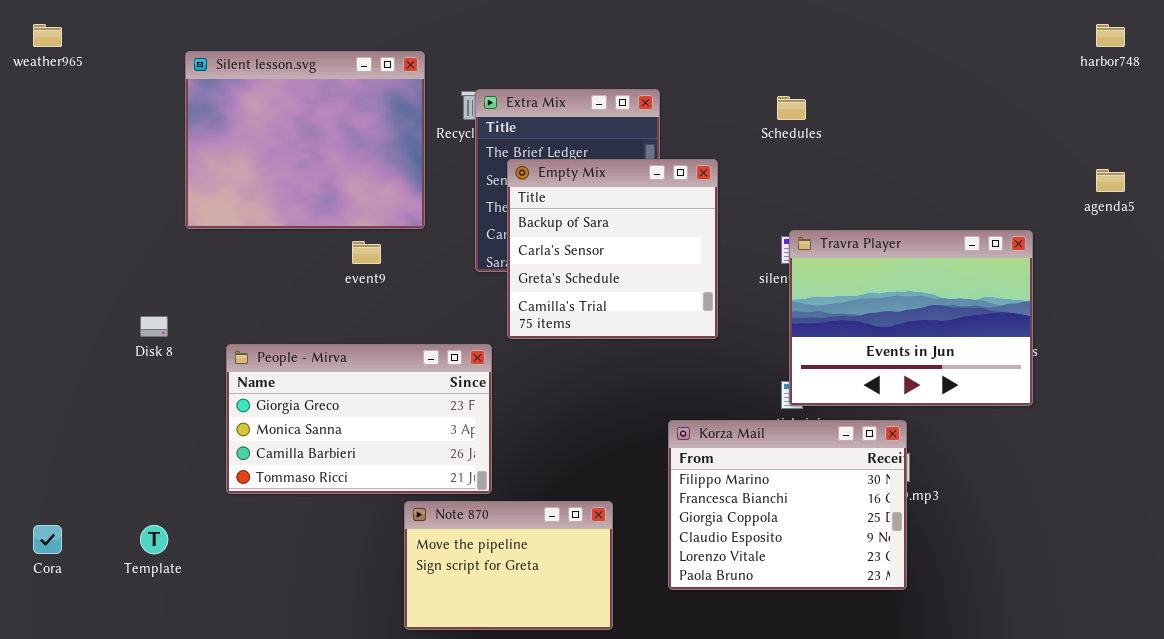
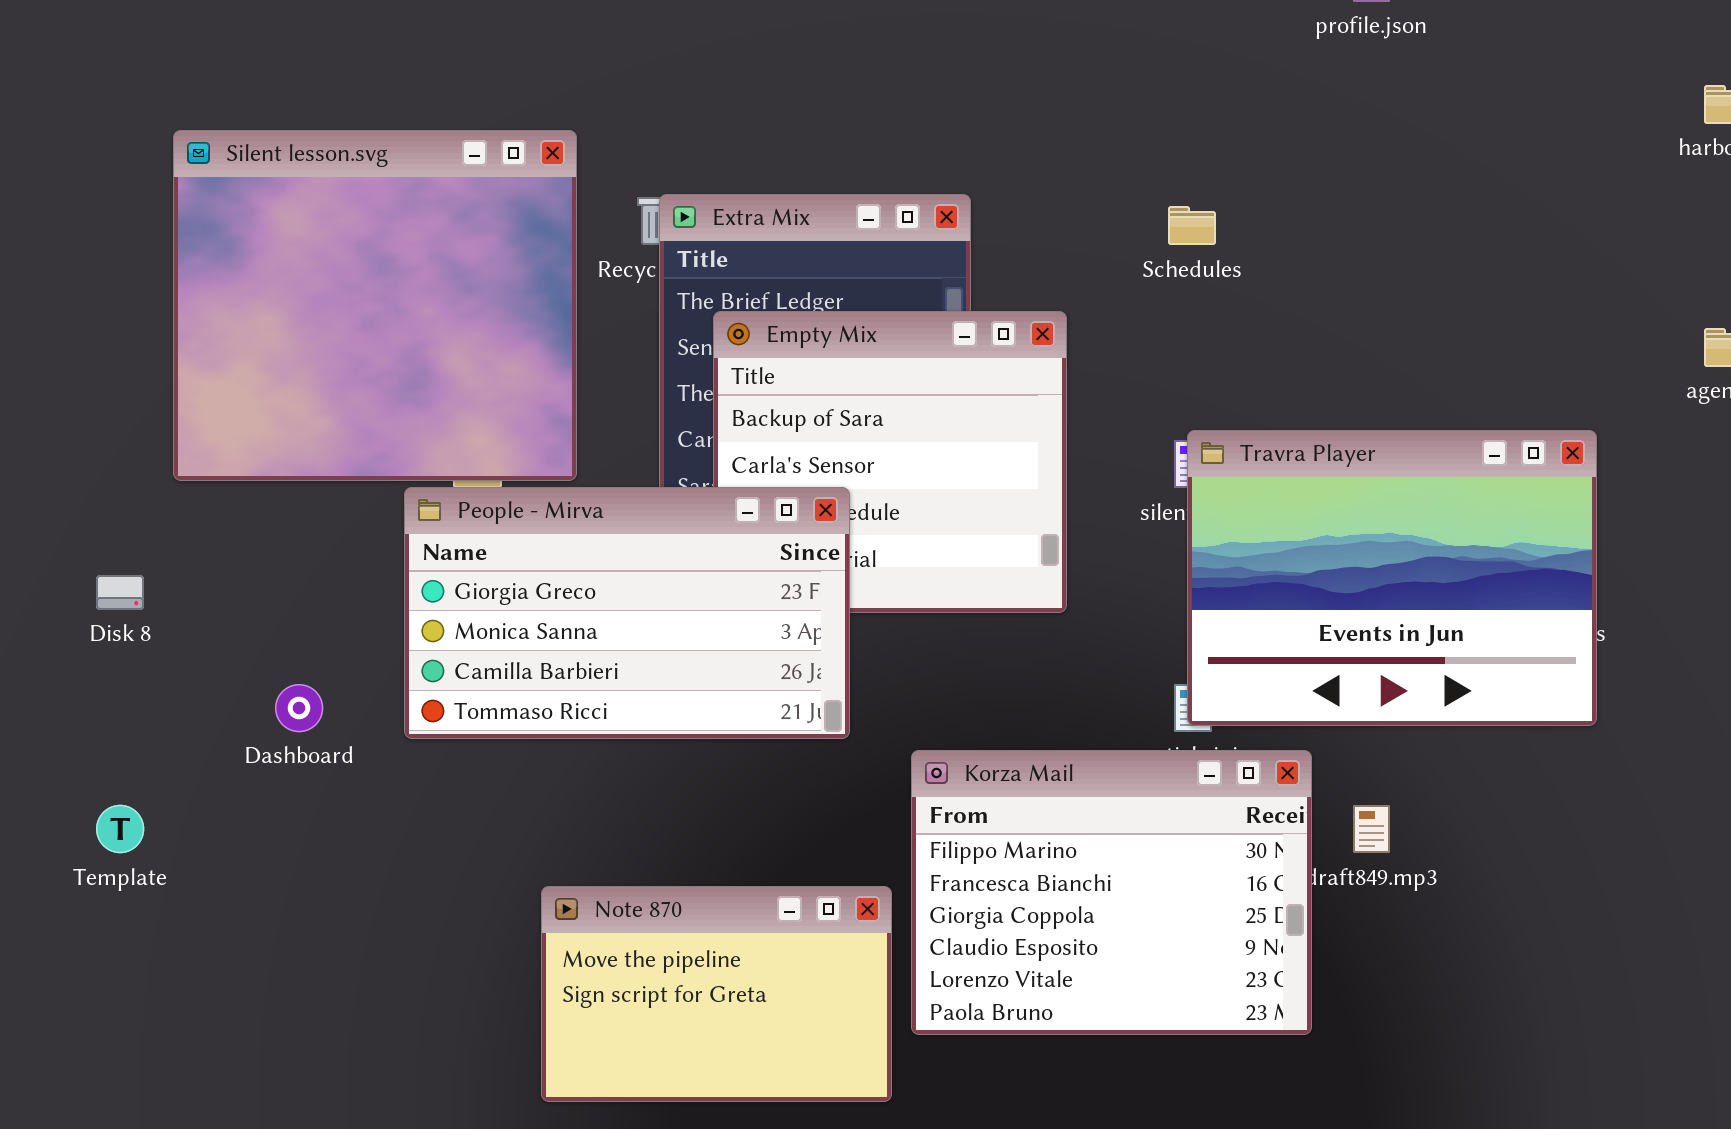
Silent lesson.svg: [185,51,425,229] -> [173,130,577,481], resized
People - Mirva: [226,344,492,494] -> [404,487,850,739], moved
Korza Mail: [668,420,907,590] -> [911,750,1312,1035], moved
Template: [140,525,168,554] -> [96,805,144,853], moved

